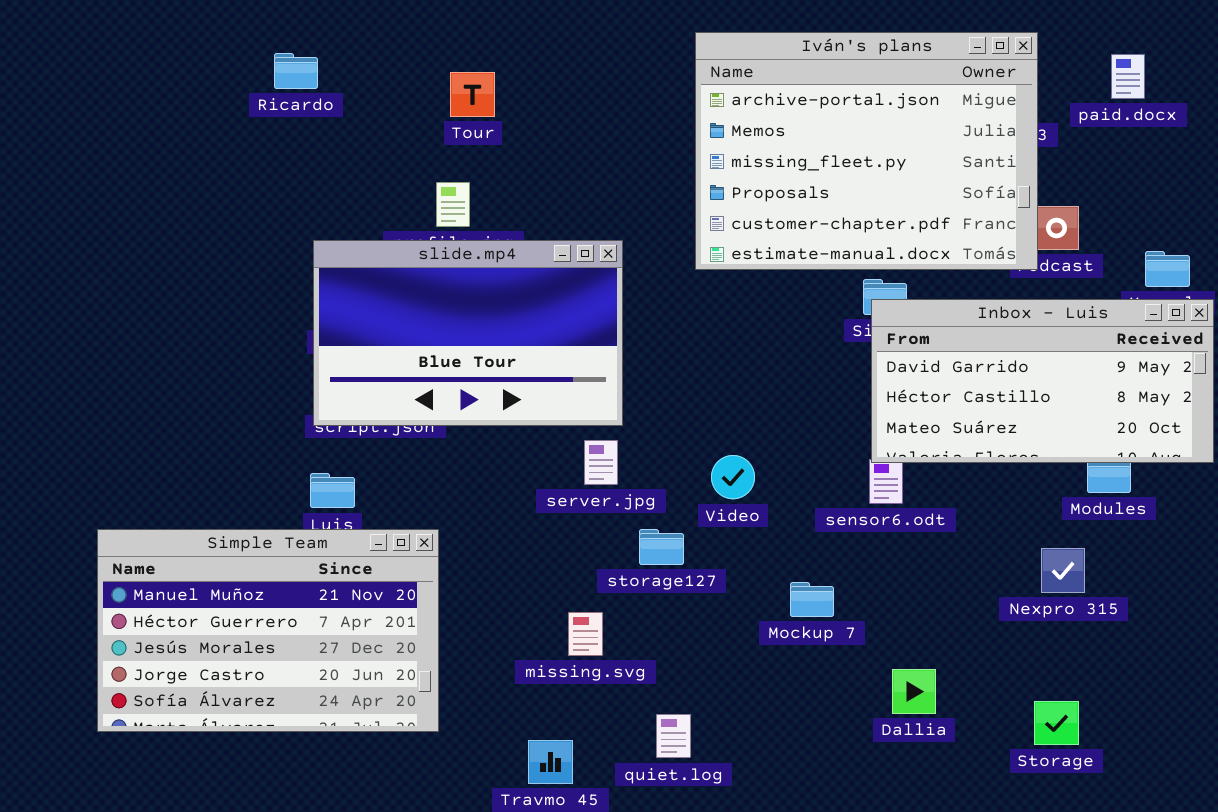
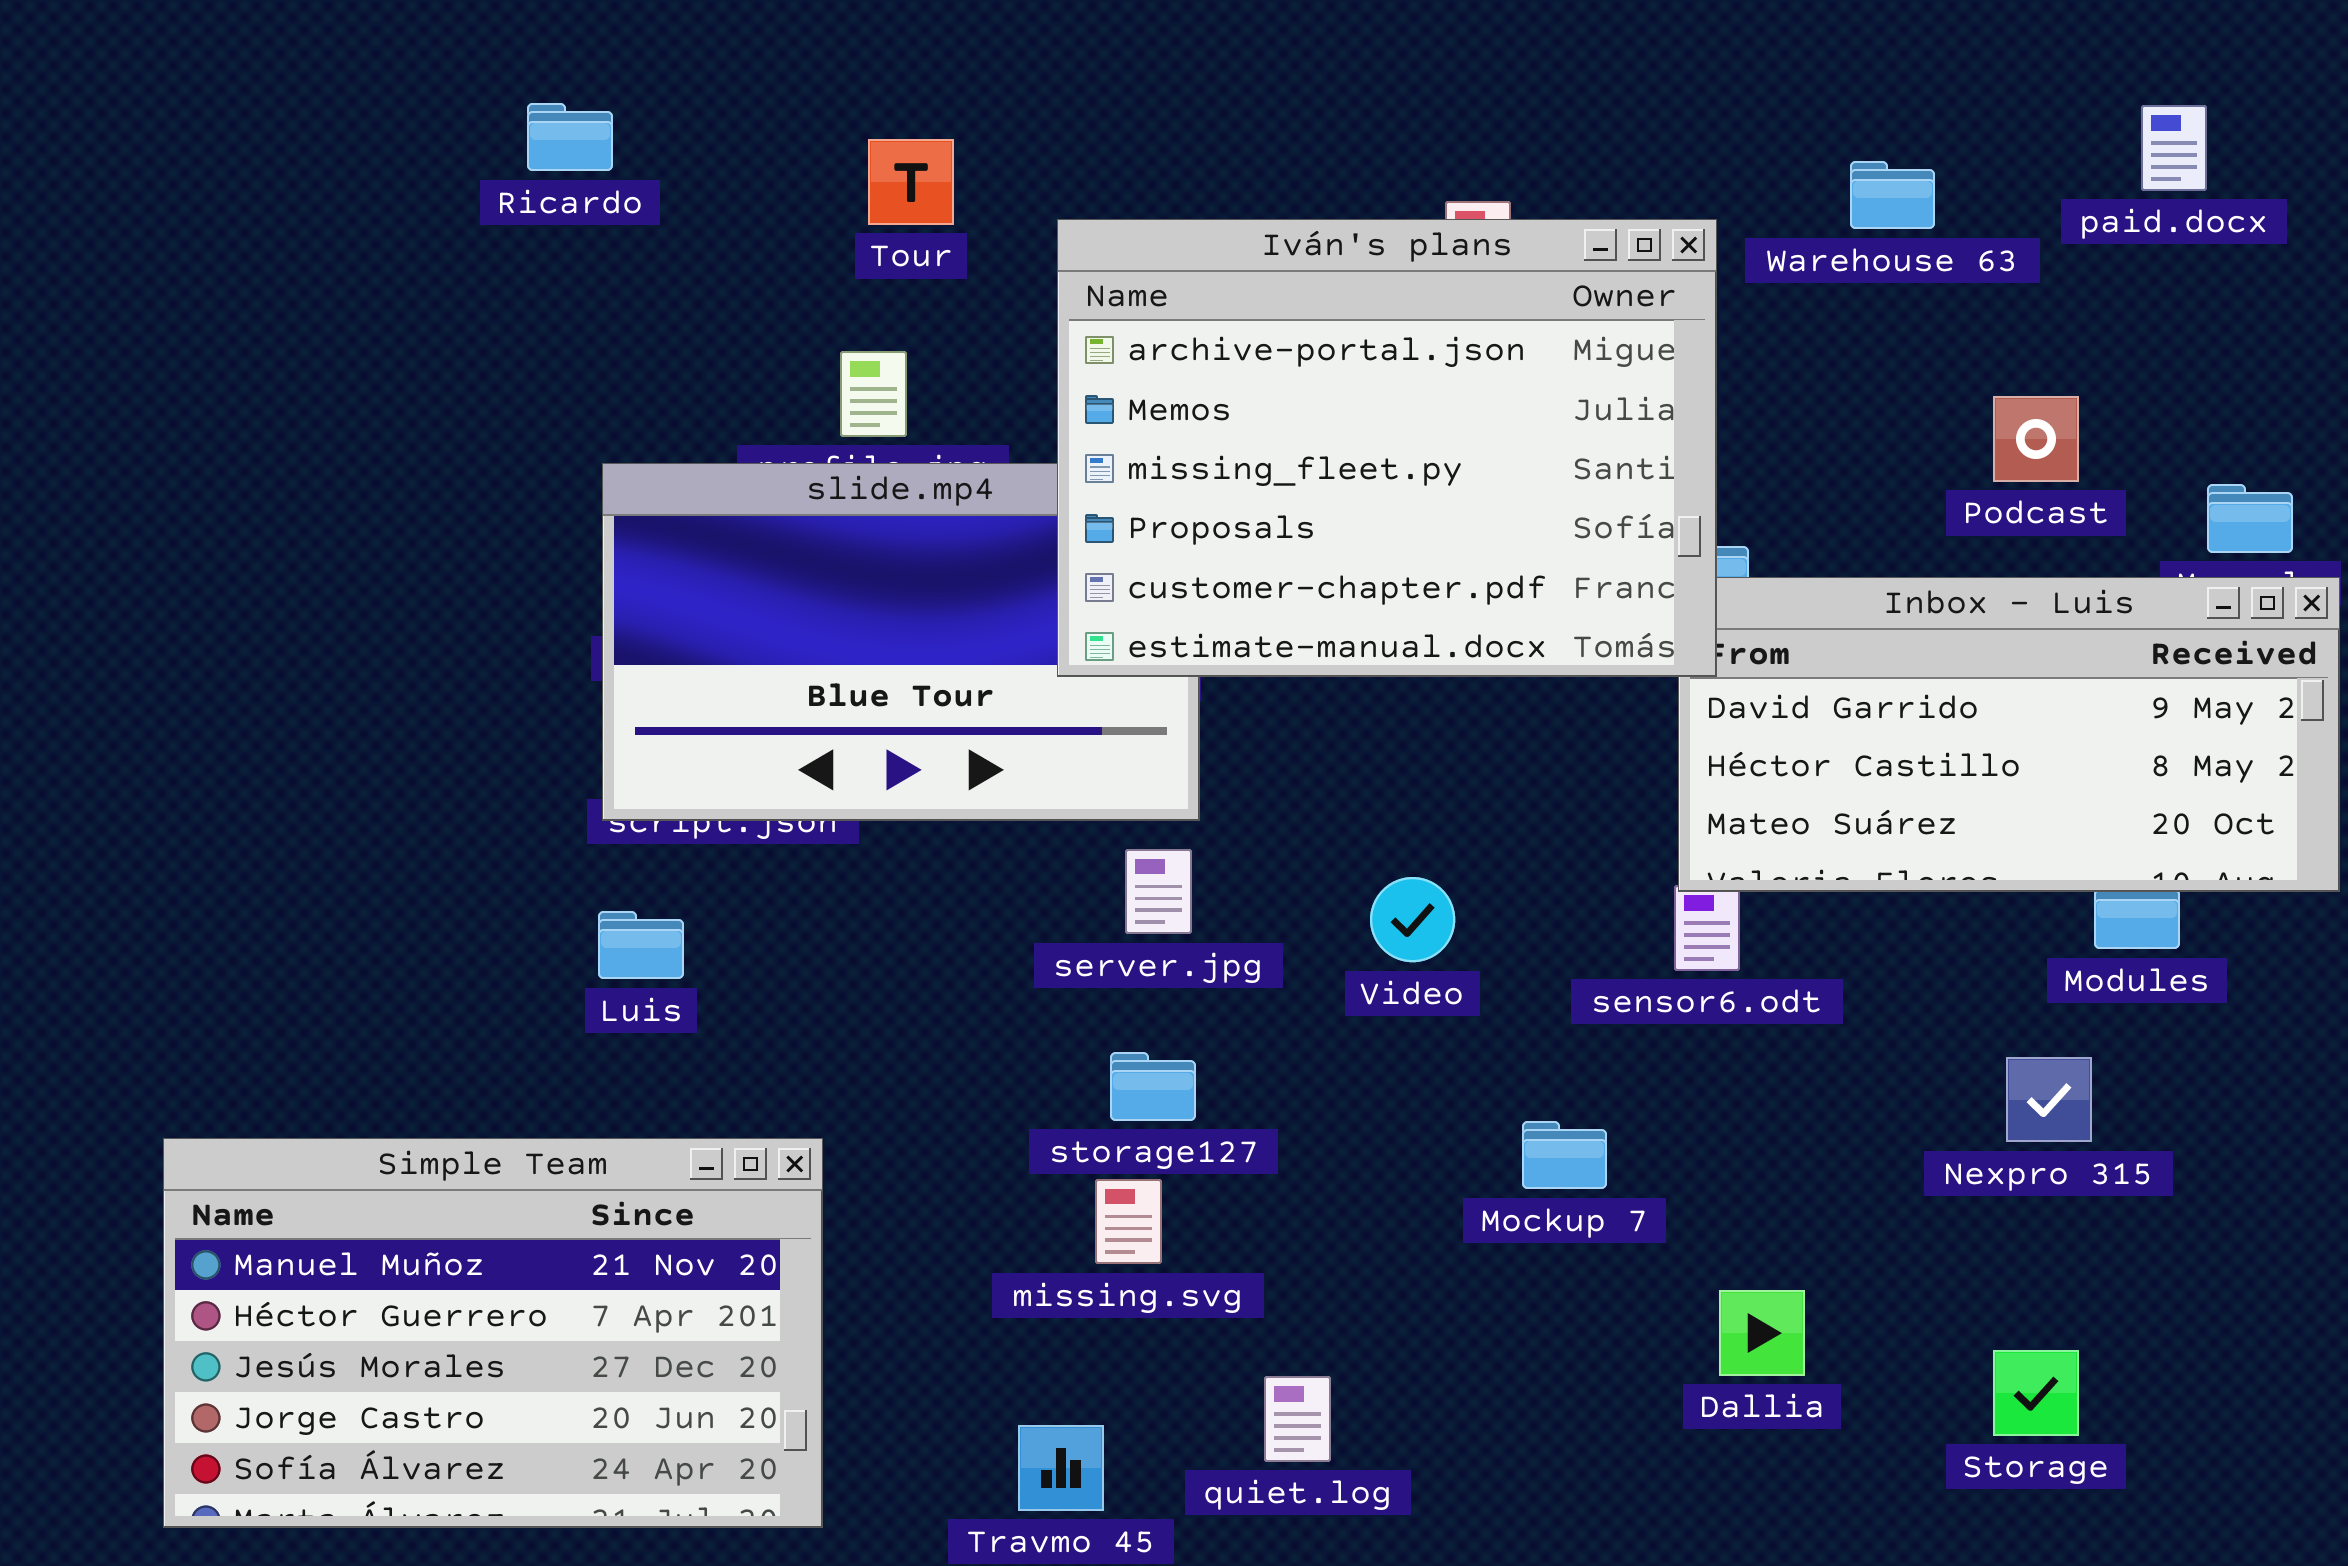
Iván's plans: [695,32,1038,270] -> [1057,219,1717,677], moved
Simple Team: [97,529,439,732] -> [163,1138,823,1528], moved
storage127: [639,529,684,565] -> [1110,1052,1196,1121], moved

